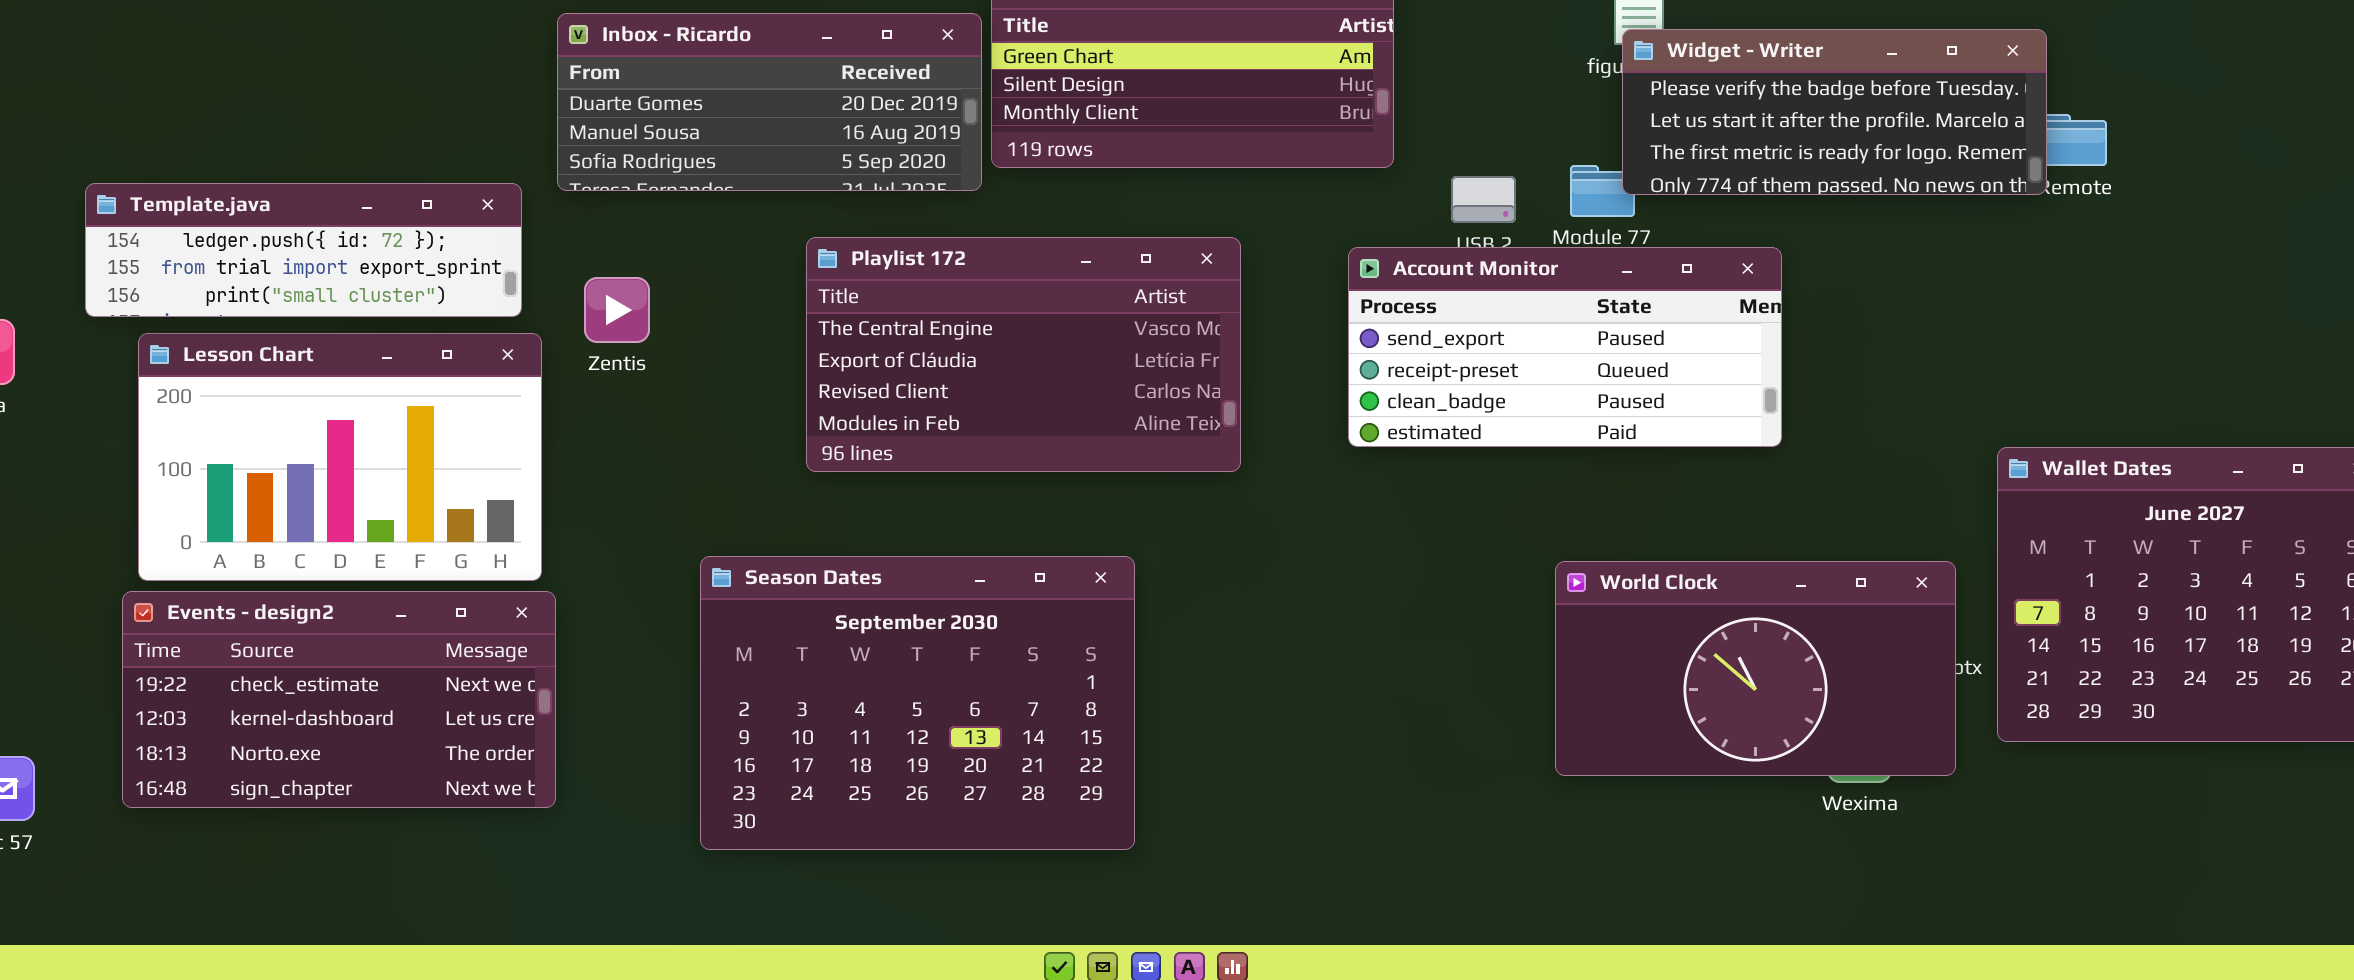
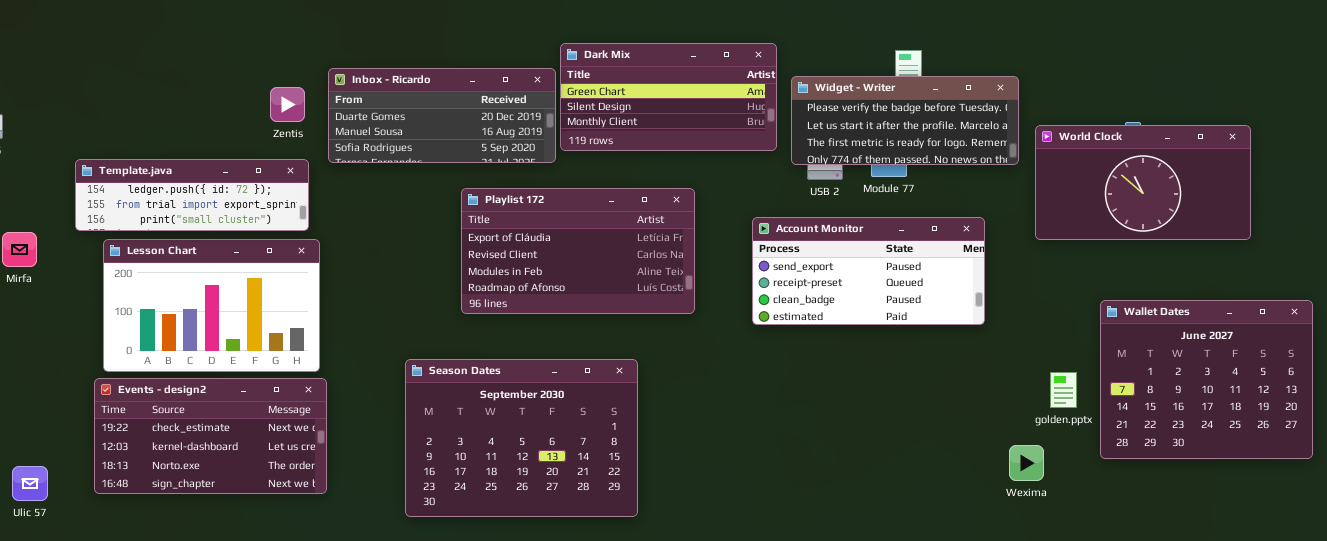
Widget - Writer: [1622,29,2047,195] -> [791,76,1019,165], moved
Playlist 172: [806,237,1241,472] -> [461,188,695,314], scrolled down 1 row
Account Monitor: [1348,247,1782,447] -> [752,217,985,325], moved
Zentis: [584,277,650,343] -> [270,87,305,122], moved
World Clock: [1555,561,1956,776] -> [1035,125,1251,240], moved

